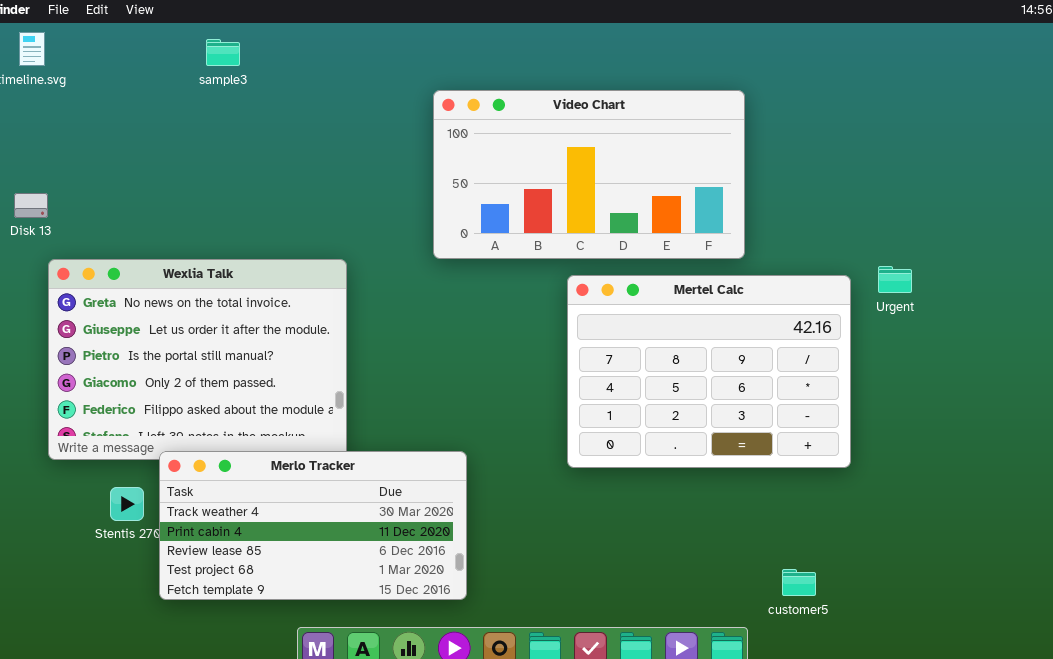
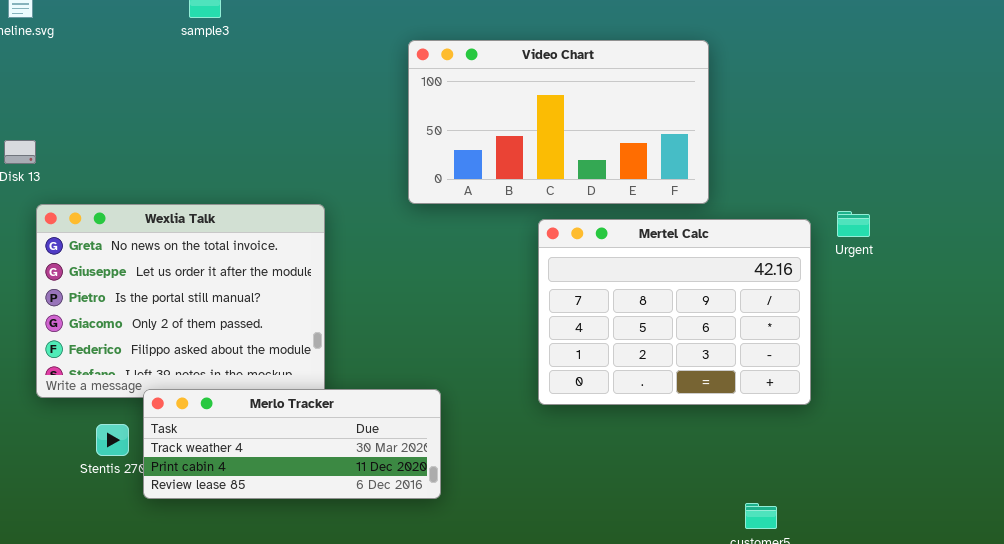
Merlo Tracker: [159,451,467,600] -> [143,389,441,499], resized

